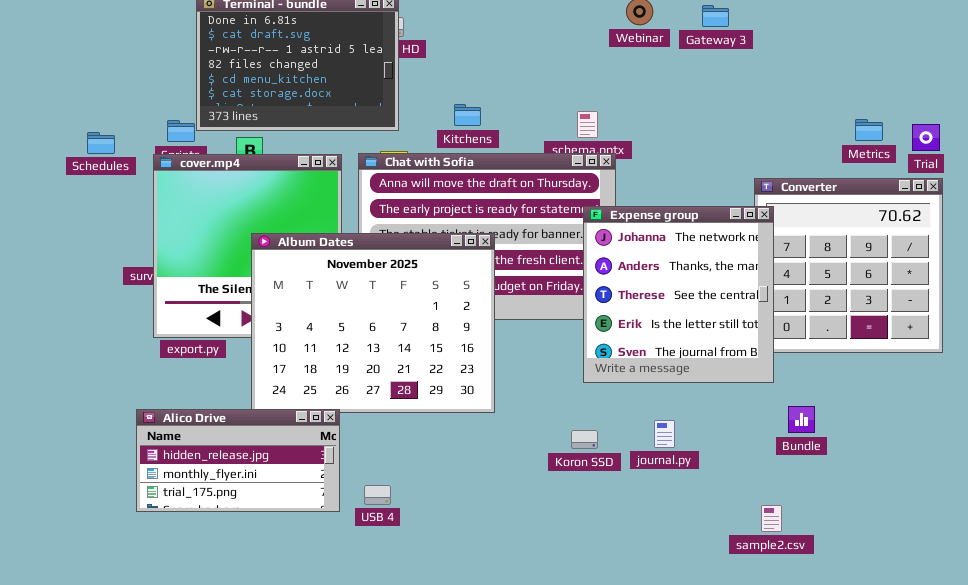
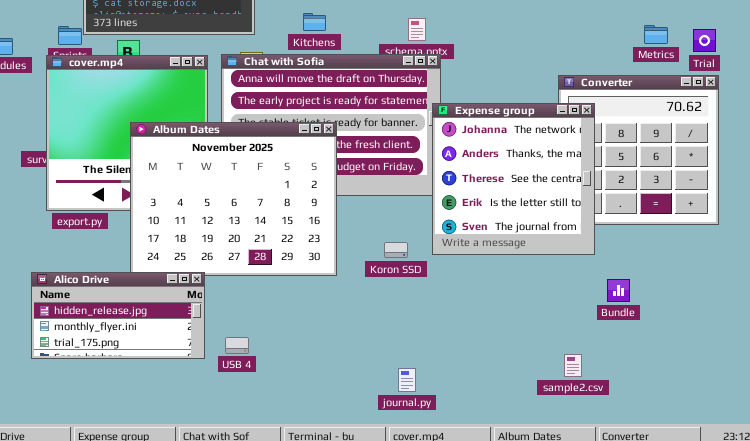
Expense group: [583,206,774,383] -> [432,103,595,255], moved
Bundle: [788,406,815,433] -> [607,279,630,302], moved
journal.py: [654,420,675,448] -> [398,368,416,392], moved
Koron SSD: [571,430,598,449] -> [384,242,408,258], moved

